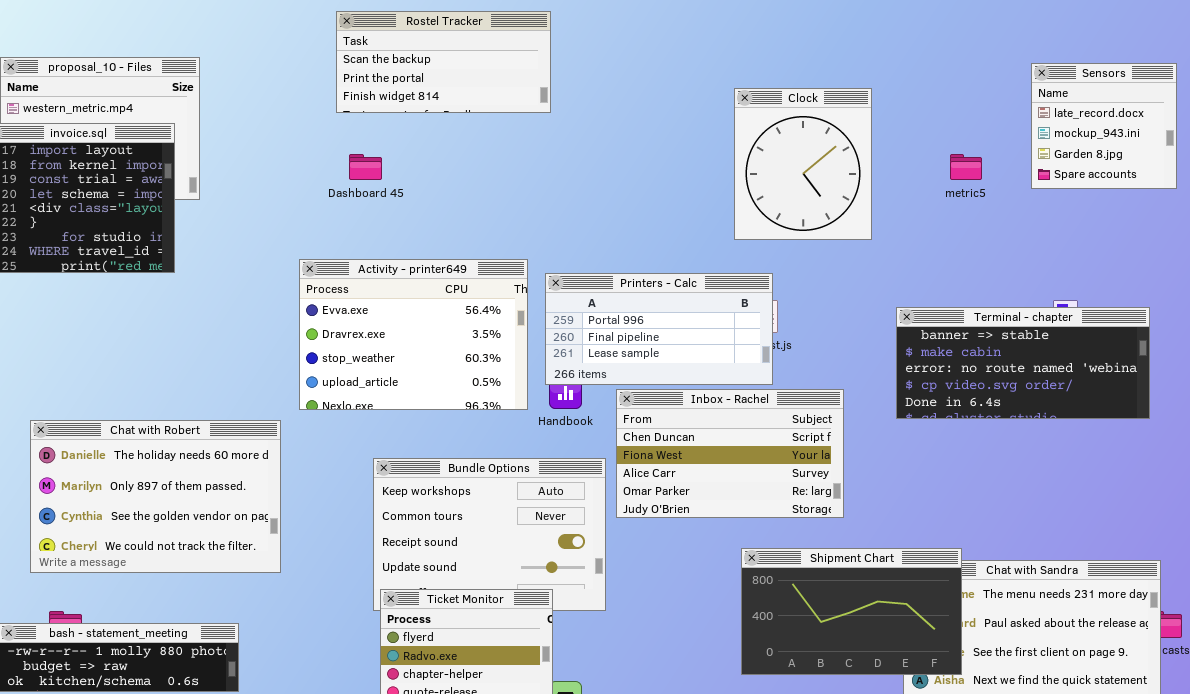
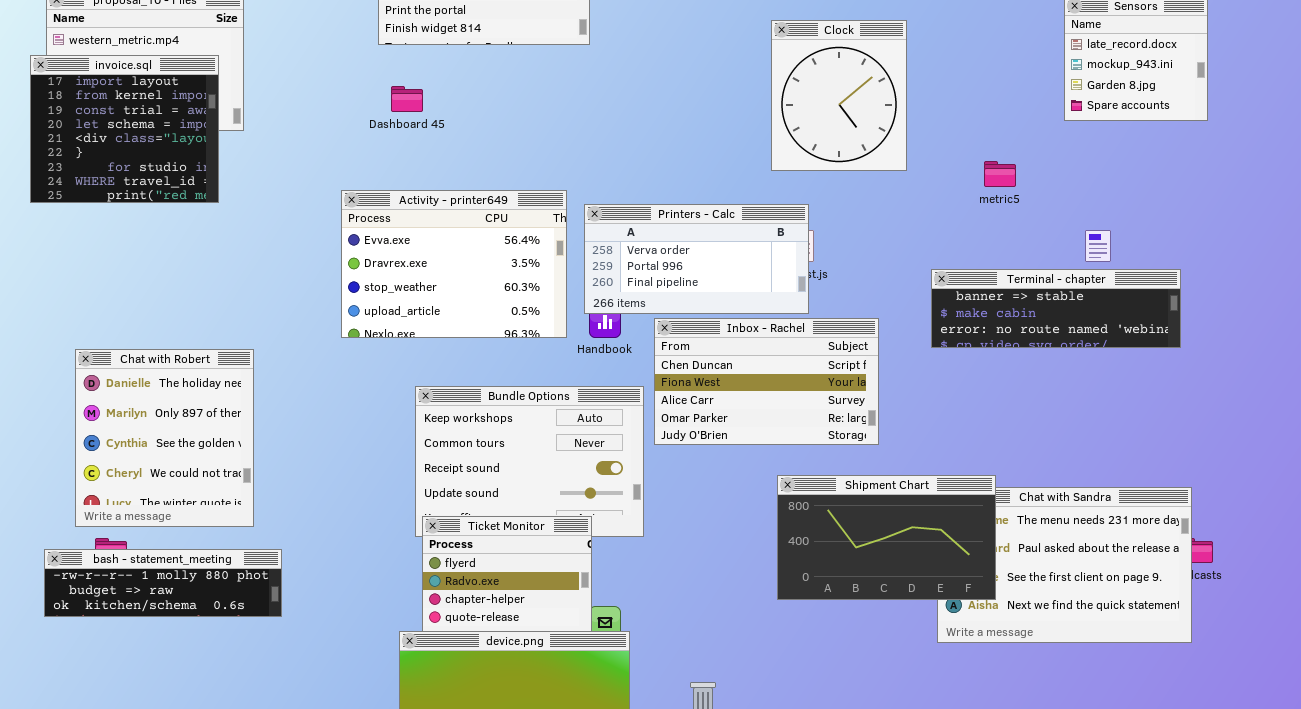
metric5: [950,154,982,180] -> [984,161,1016,187], moved
Printers - Calc: [545,273,773,385] -> [584,204,809,314], scrolled up 1 row
Terminal - chapter: [896,307,1150,419] -> [931,269,1181,348], resized
Chat with Robert: [30,420,281,573] -> [75,349,254,527], resized

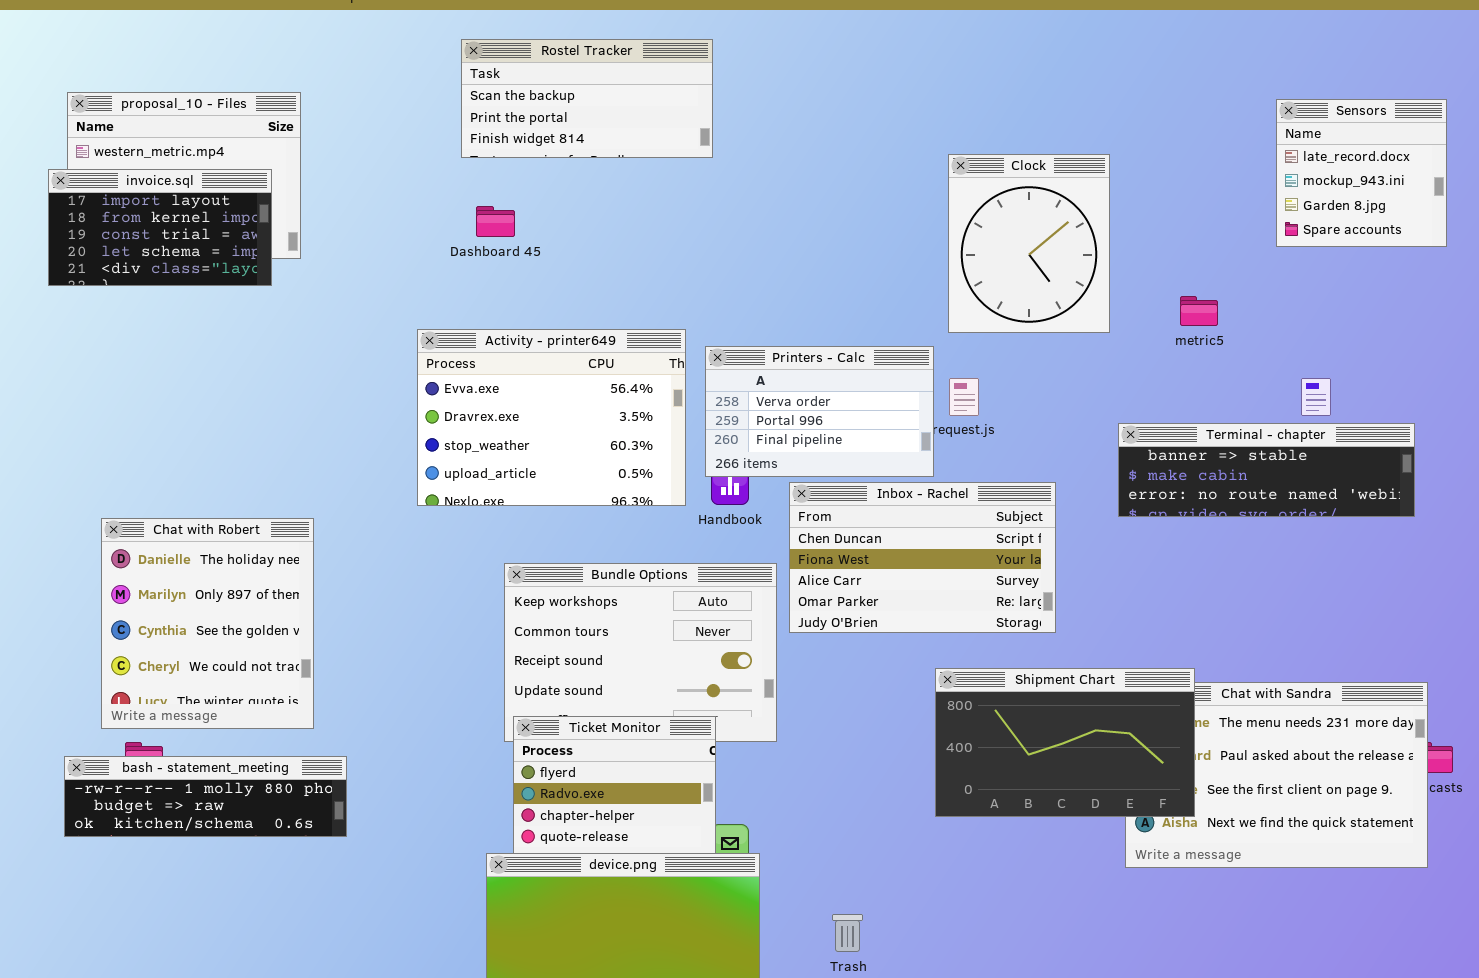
Clock: [771,20,907,171] -> [948,154,1110,333], moved
invoice.sql: [30,55,219,203] -> [48,169,272,286], resized
Printers - Calc: [584,204,809,314] -> [705,346,934,477], resized

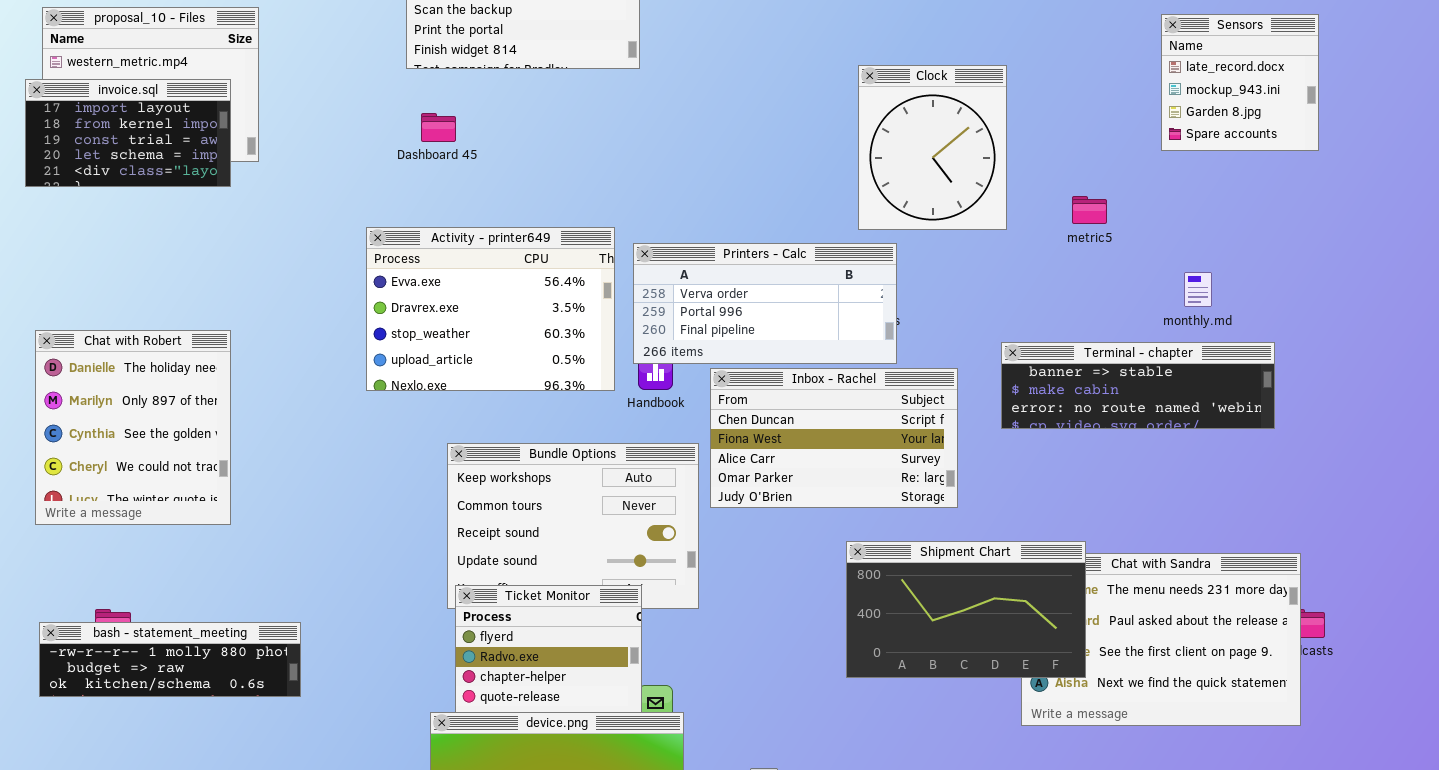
Printers - Calc: [705,346,934,477] -> [633,243,897,364], resized
Terminal - chapter: [1118,423,1415,517] -> [1001,342,1275,429], moved
Chat with Robert: [101,518,314,729] -> [35,330,231,525], moved

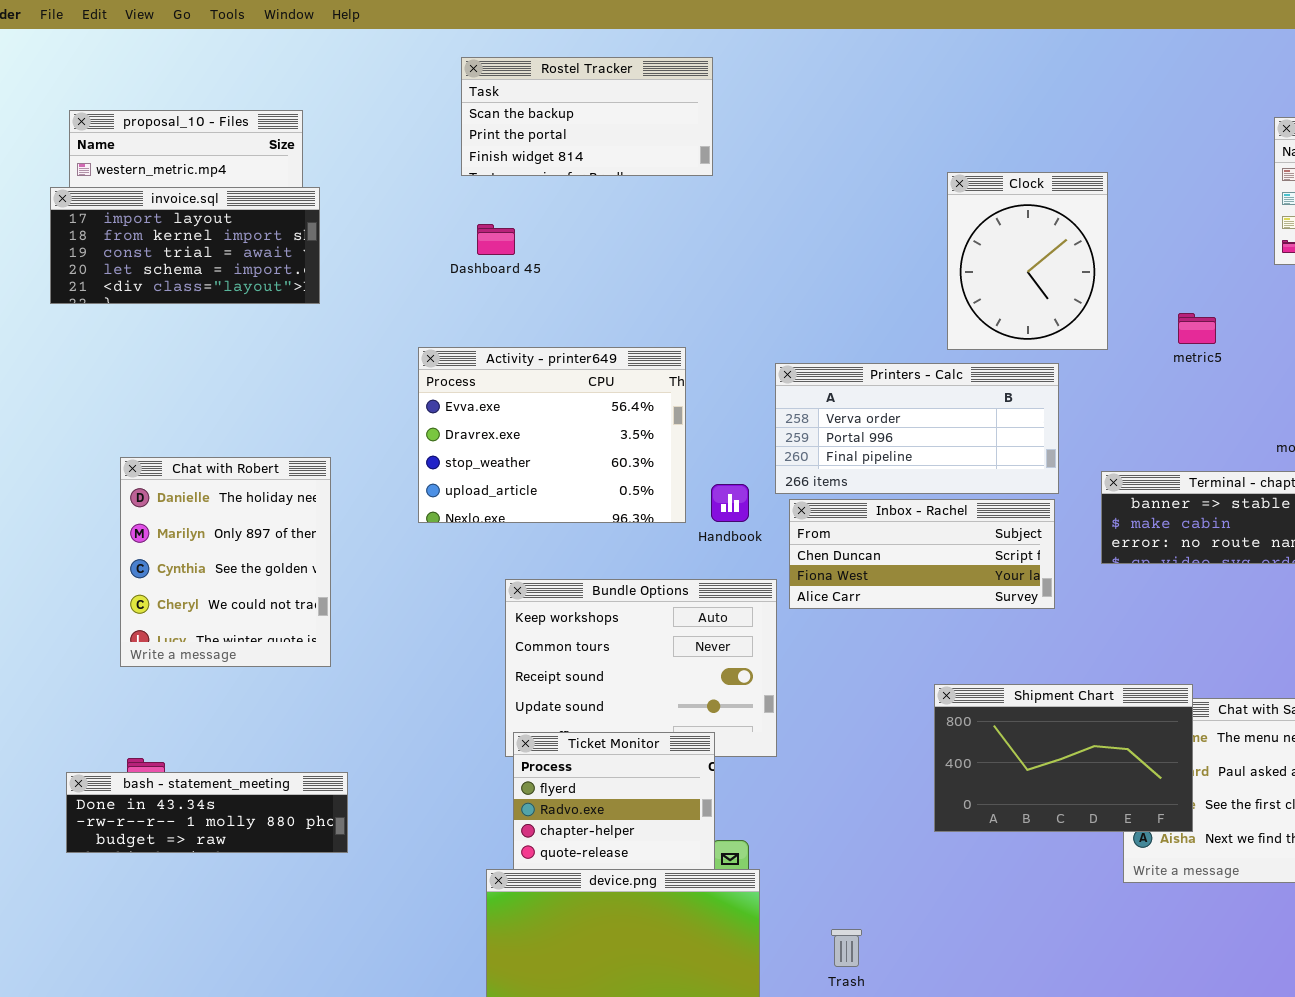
invoice.sql: [25,79,231,187] -> [50,187,320,304], resized
Printers - Calc: [633,243,897,364] -> [775,363,1059,494], moved
Chat with Robert: [35,330,231,525] -> [120,457,331,667], moved
Inbox - Rachel: [710,368,958,508] -> [789,499,1055,609], resized
bash - statement_meeting: [39,622,301,697] -> [66,772,348,853], scrolled up 1 row

